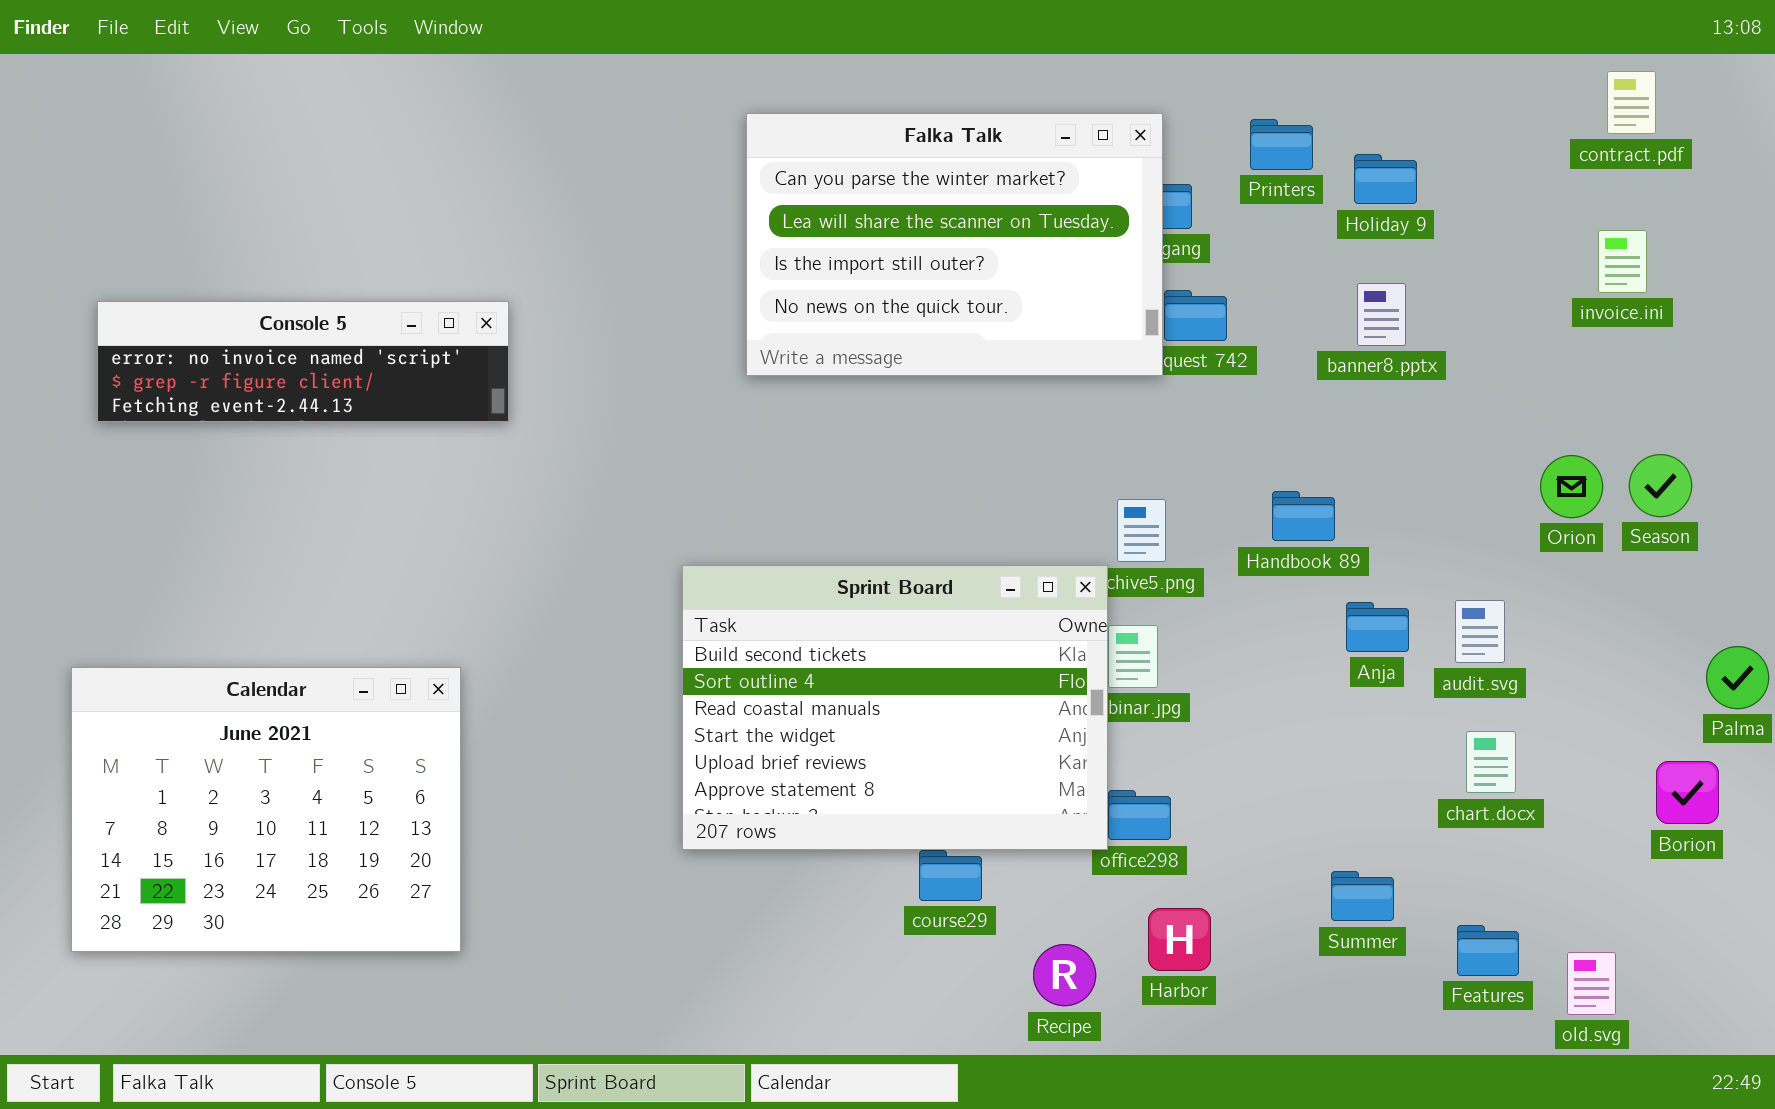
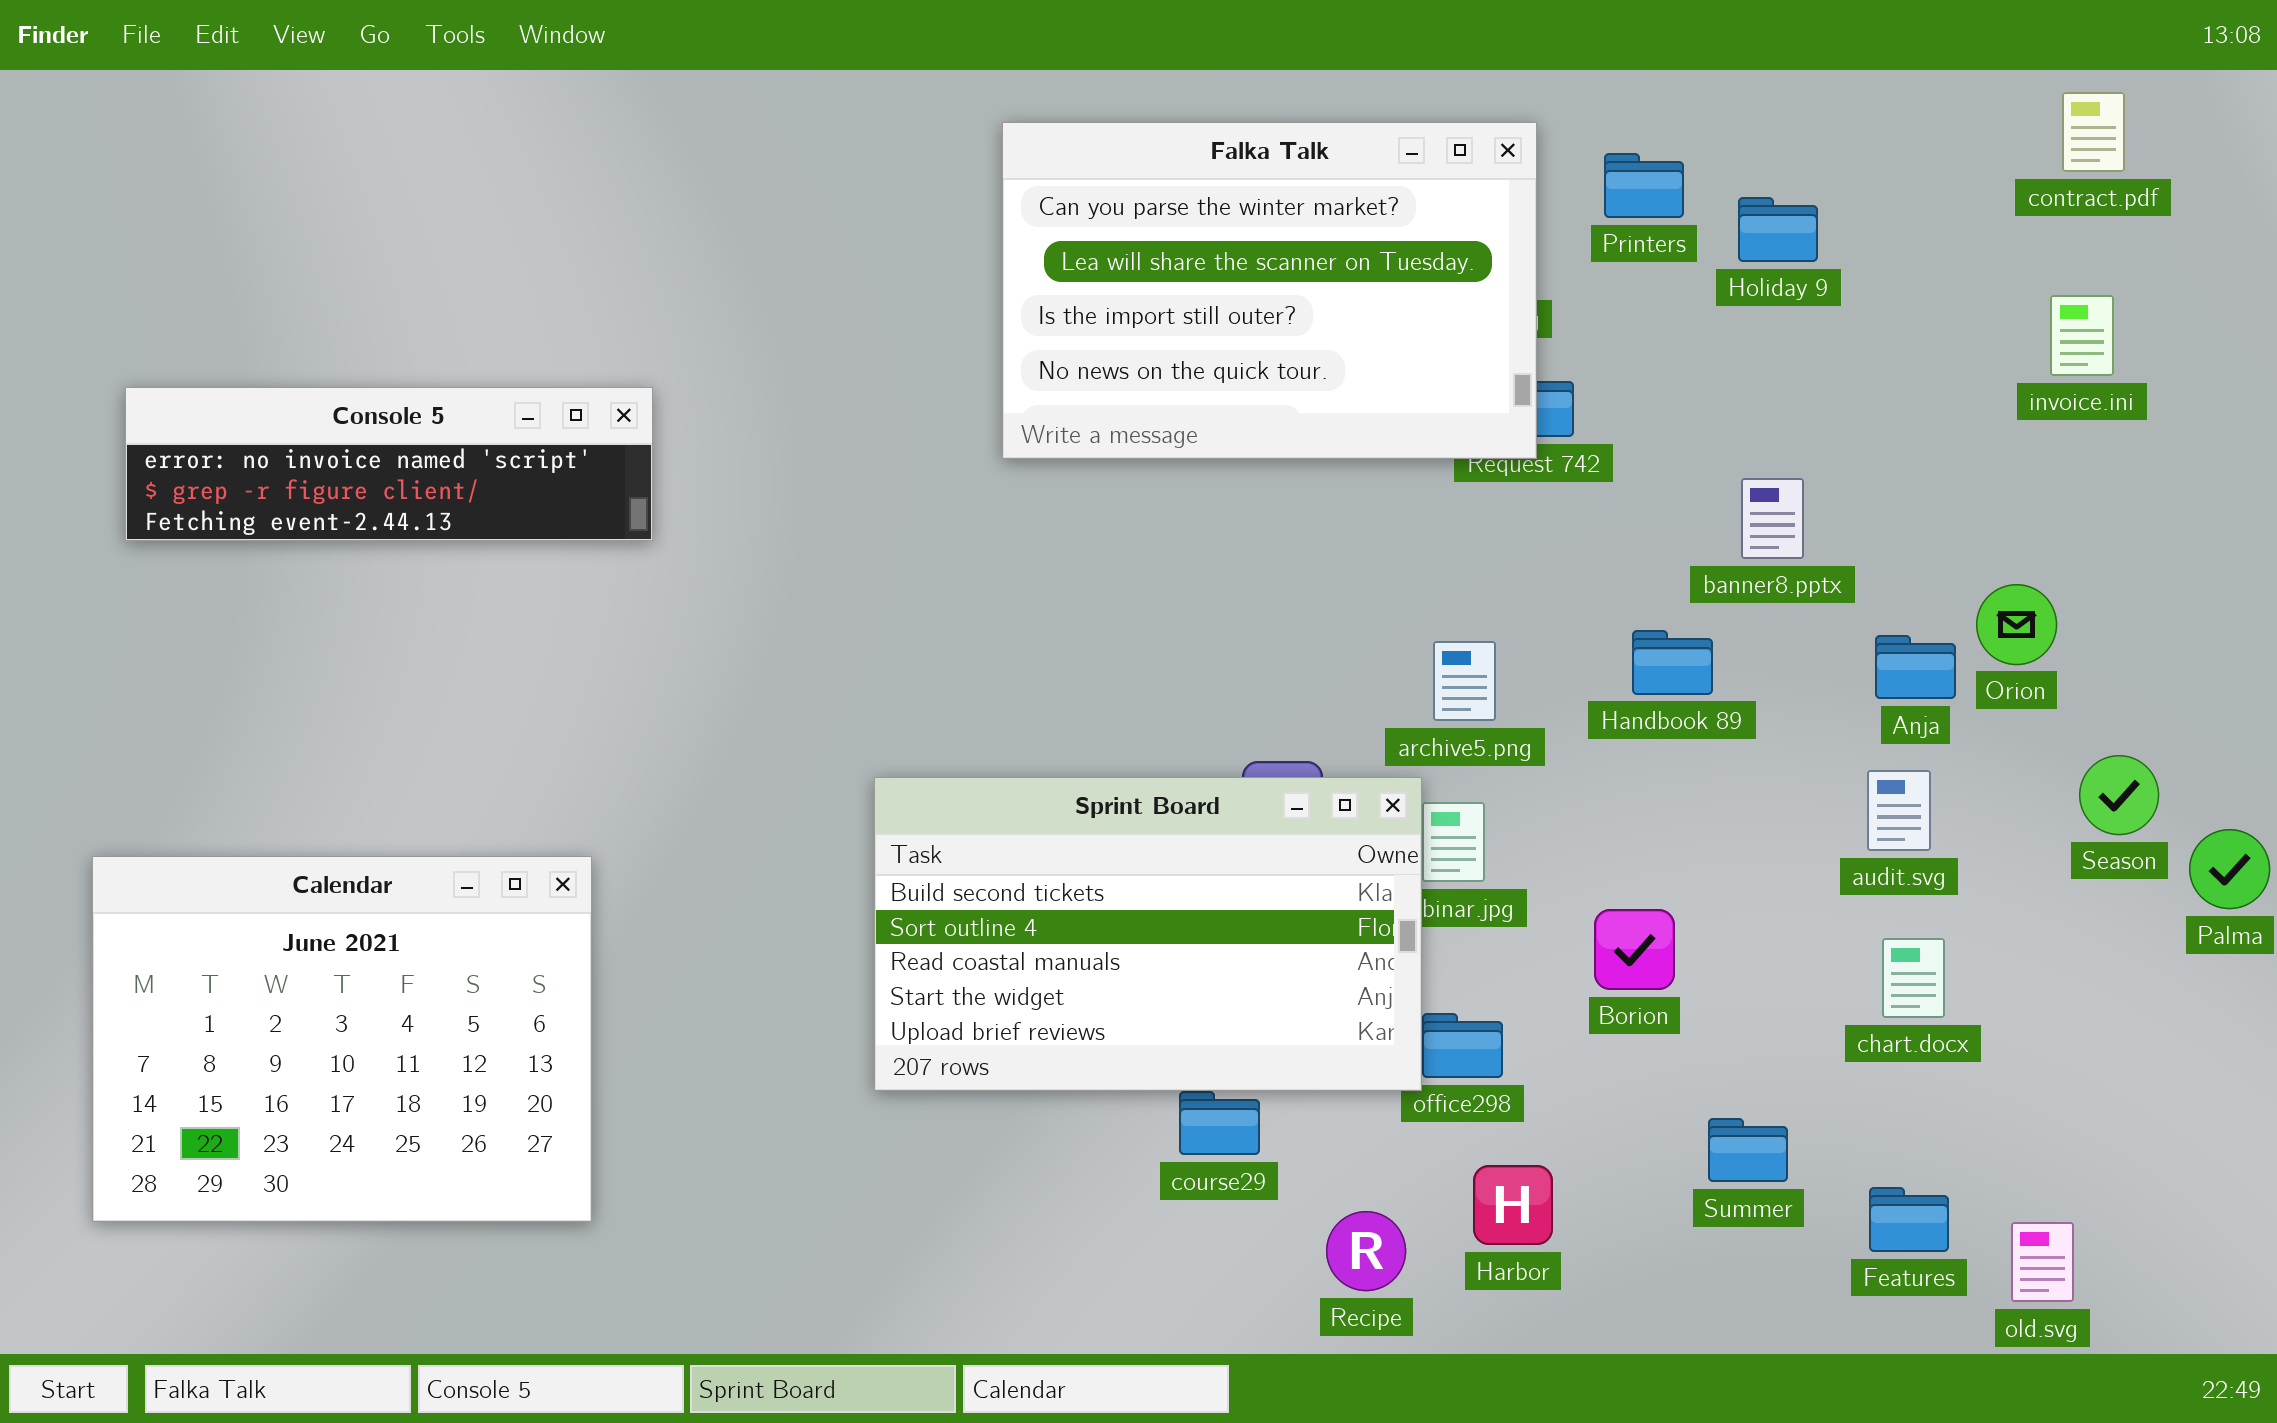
Falka Talk: [746,113,1163,376] -> [1002,122,1537,459], moved
banner8.pptx: [1357,283,1406,346] -> [1741,478,1804,559], moved
Season: [1629,454,1692,517] -> [2079,755,2159,835], moved
Sprint Board: [682,565,1108,850] -> [874,777,1422,1091], resized
Anja: [1346,602,1409,652] -> [1875,635,1956,699], moved
Borion: [1656,761,1719,824] -> [1594,909,1675,990], moved

